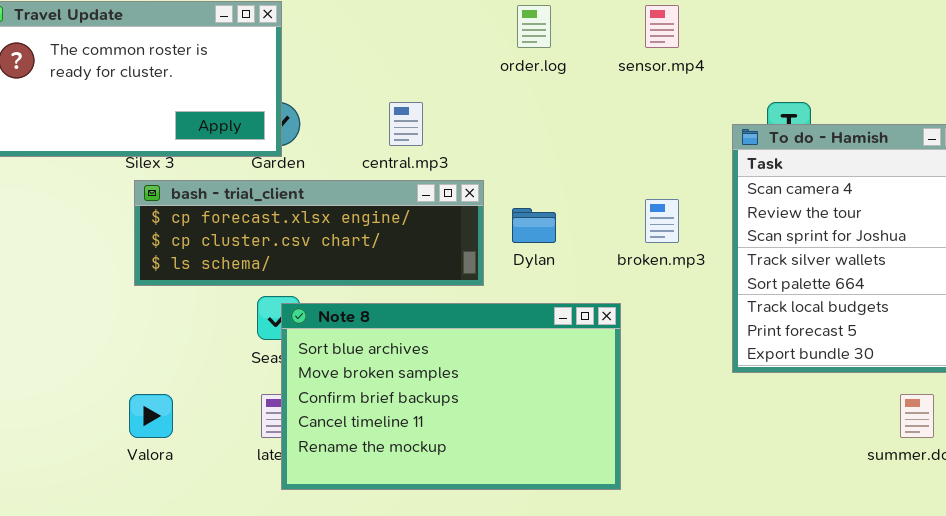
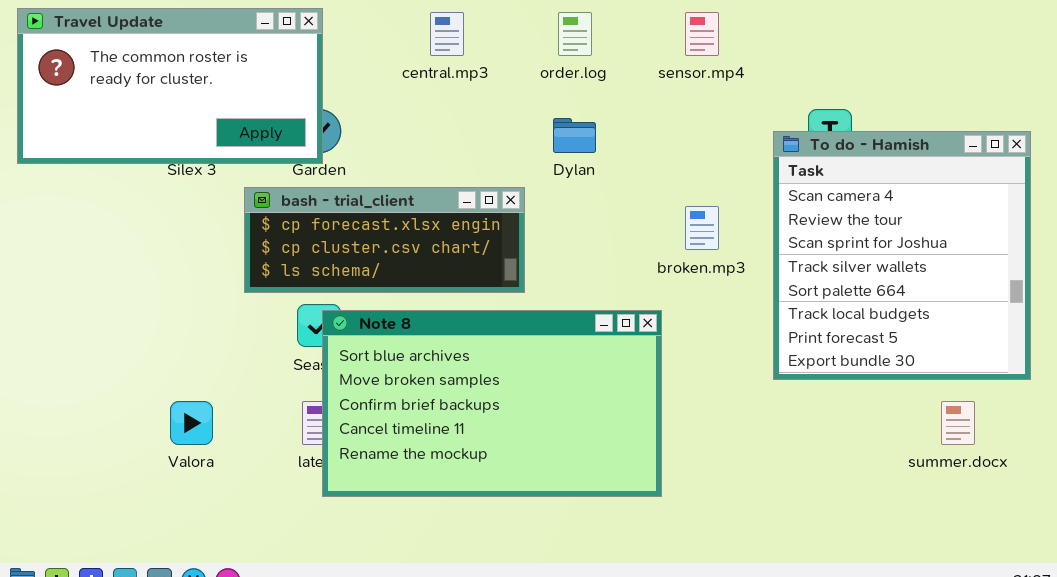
central.mp3: [389,102,423,146] -> [430,12,464,56], moved
bash - trial_client: [134,180,484,286] -> [244,187,525,293], resized
Dylan: [512,208,556,243] -> [553,118,596,153], moved

